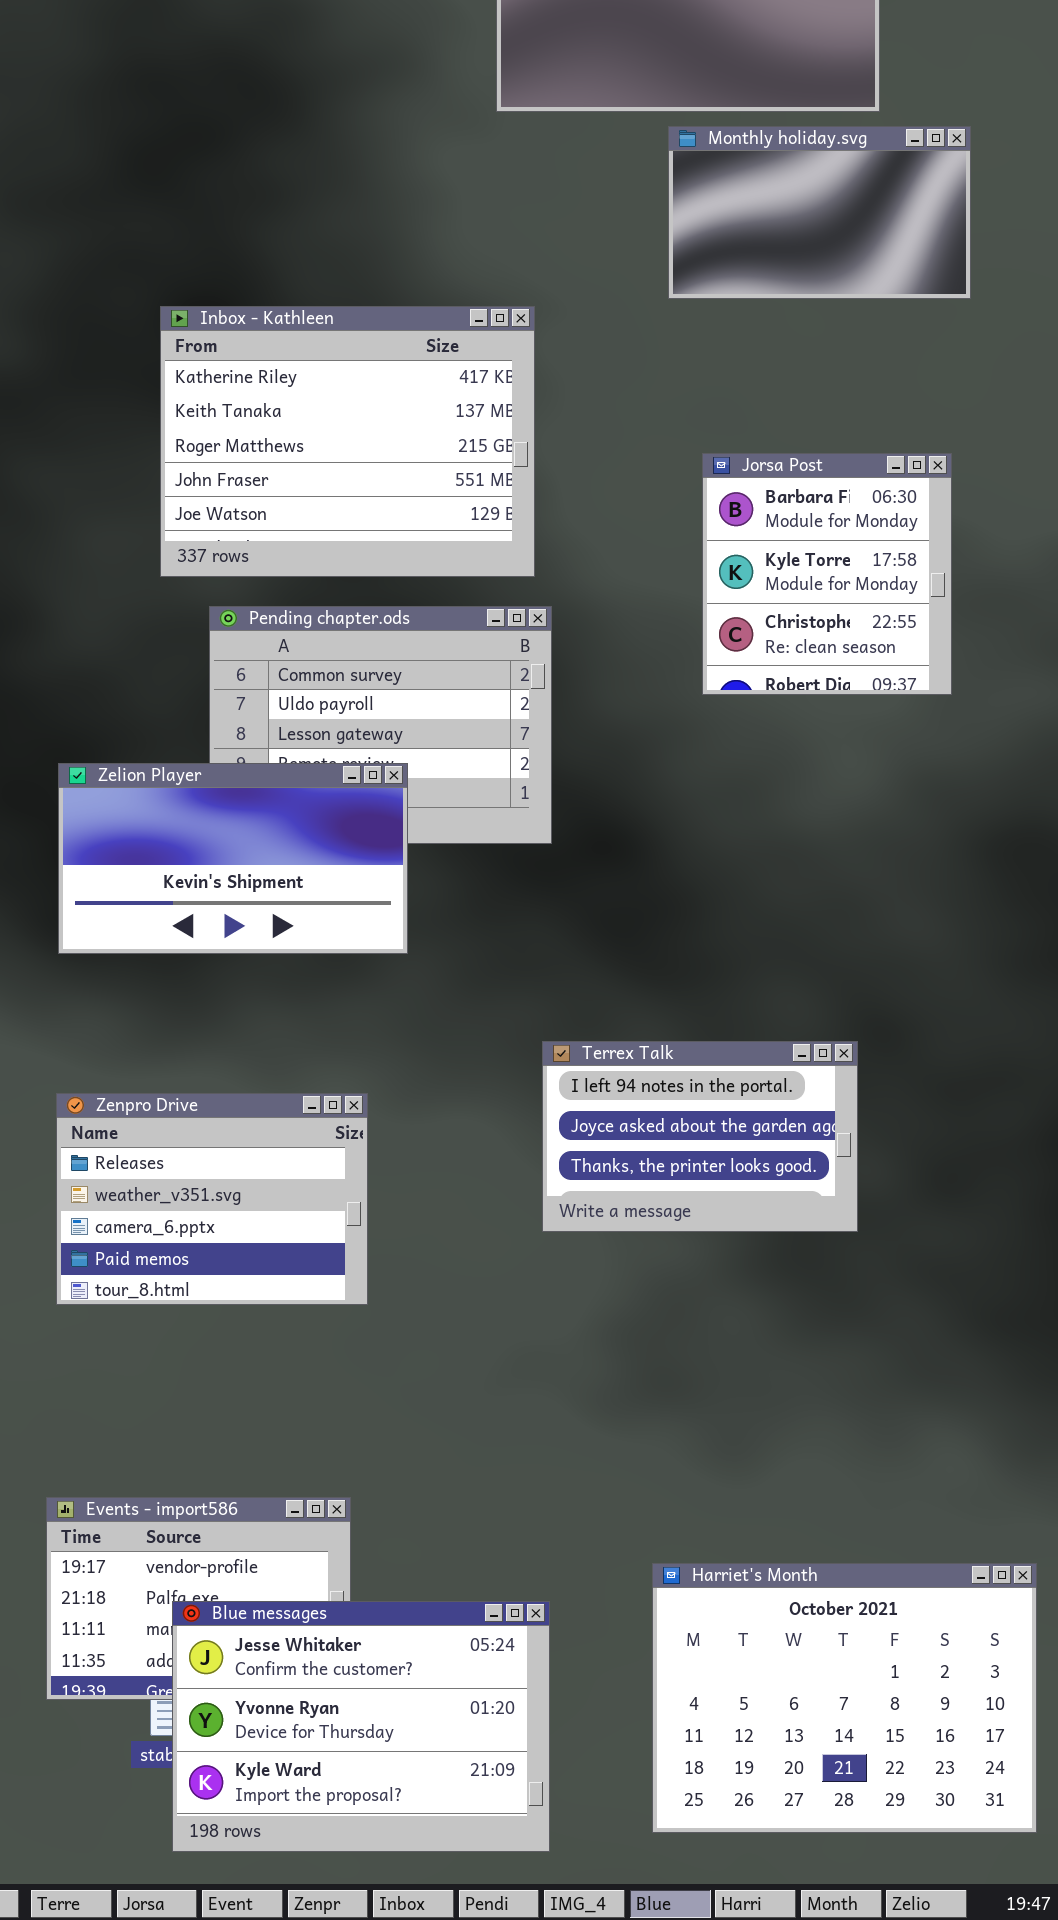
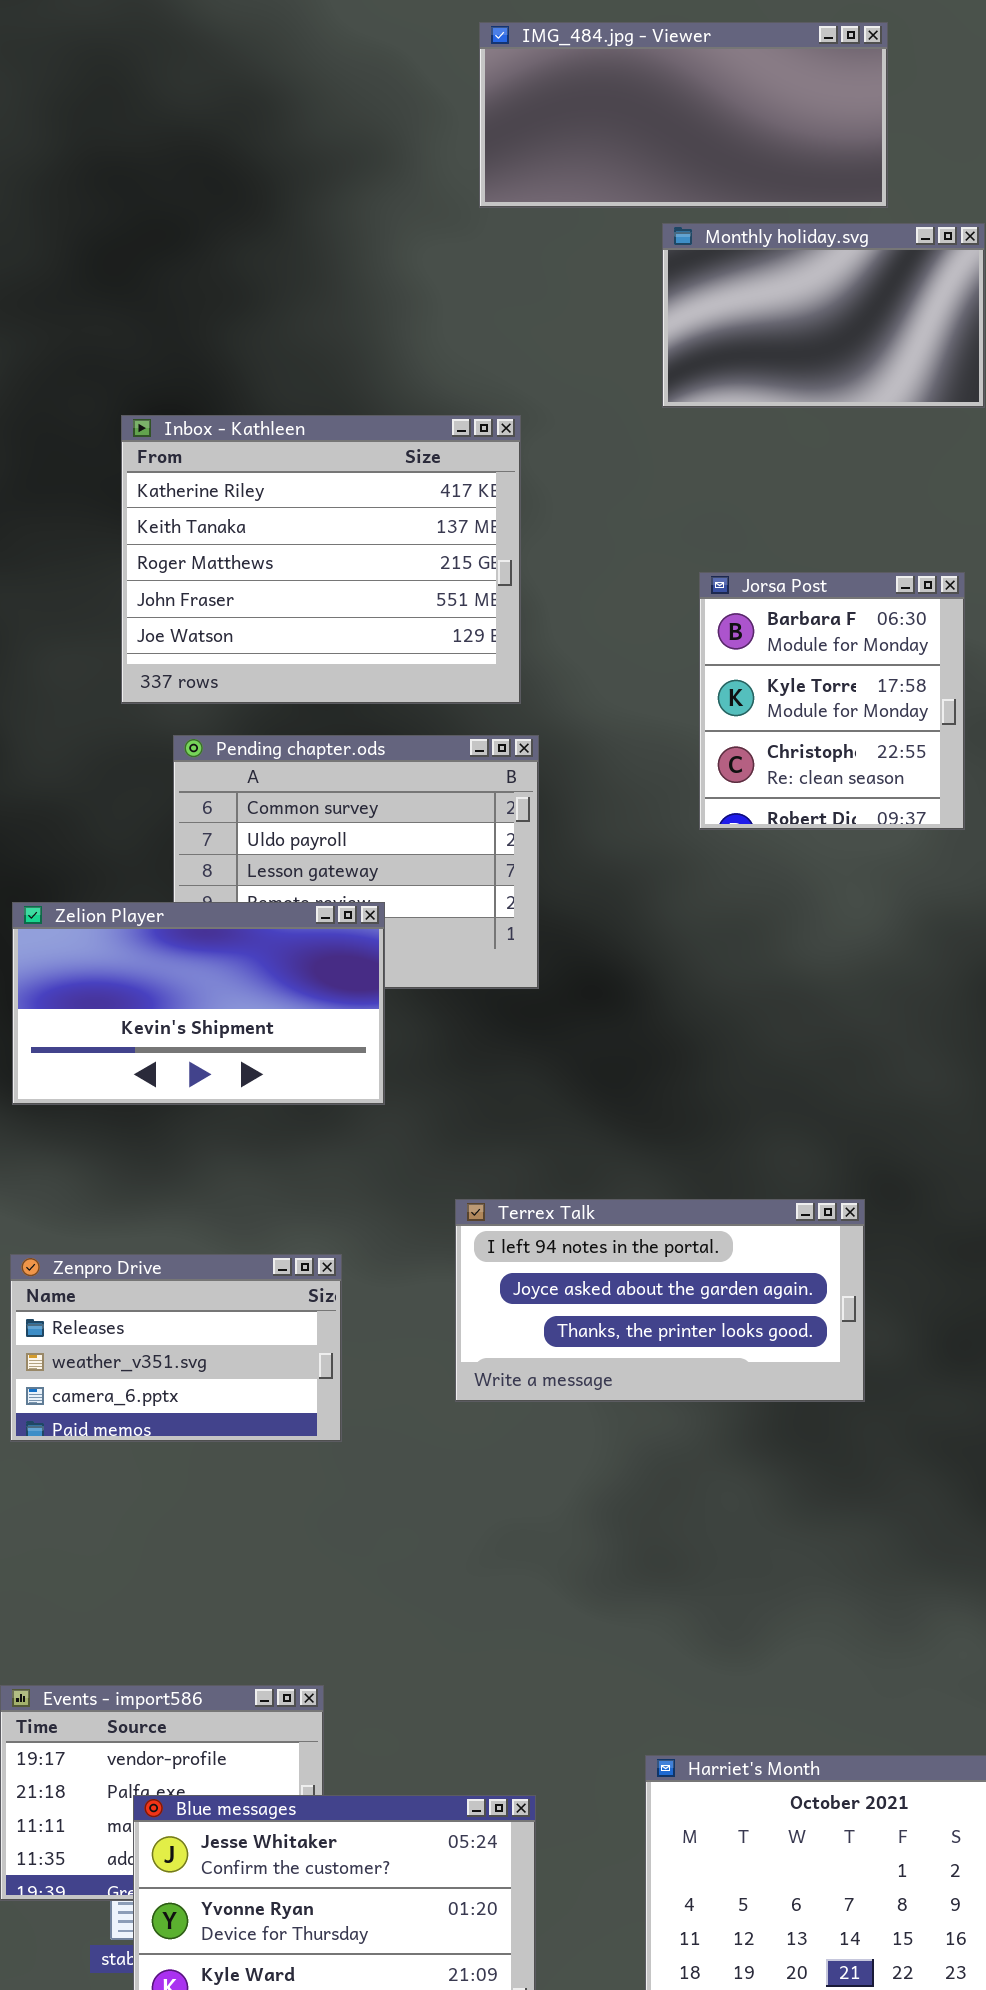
Terrex Talk: [542,1041,858,1232] -> [455,1199,865,1402], resized
Zenpro Drive: [56,1093,368,1305] -> [10,1254,342,1442], resized

